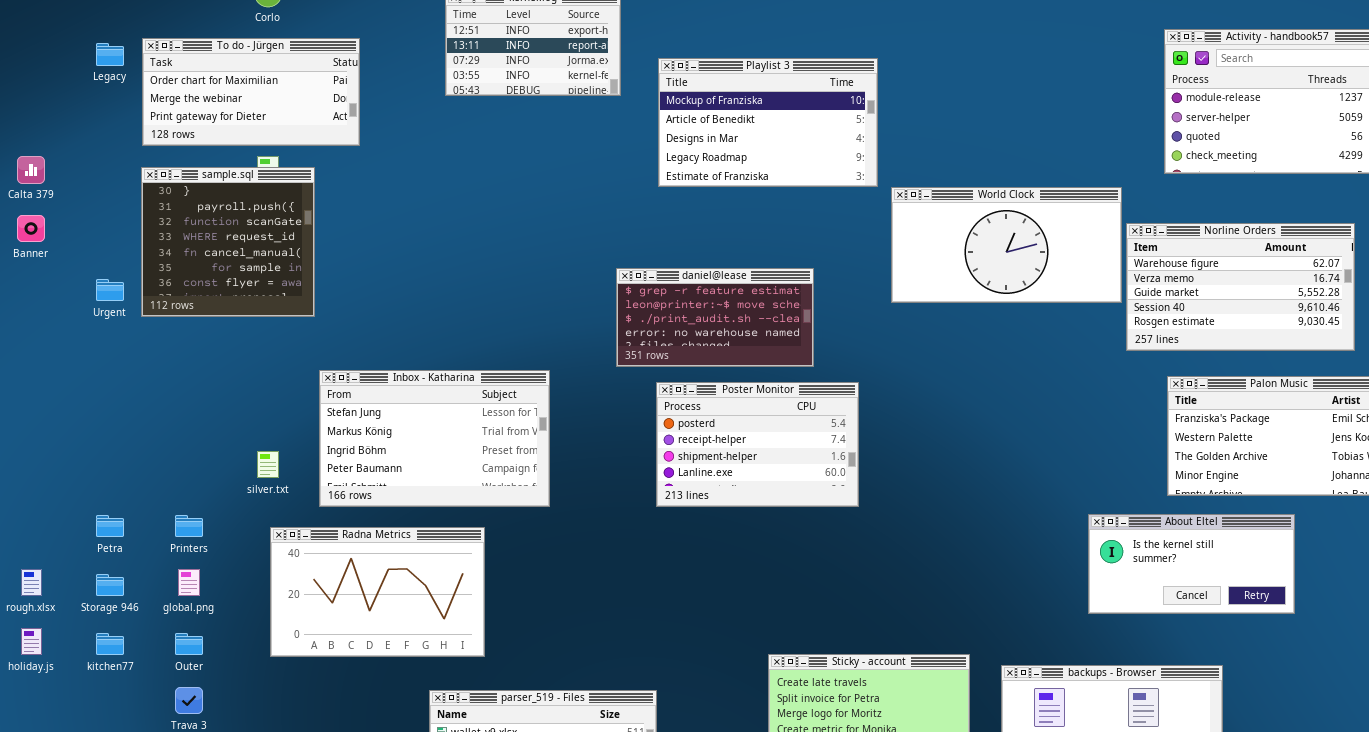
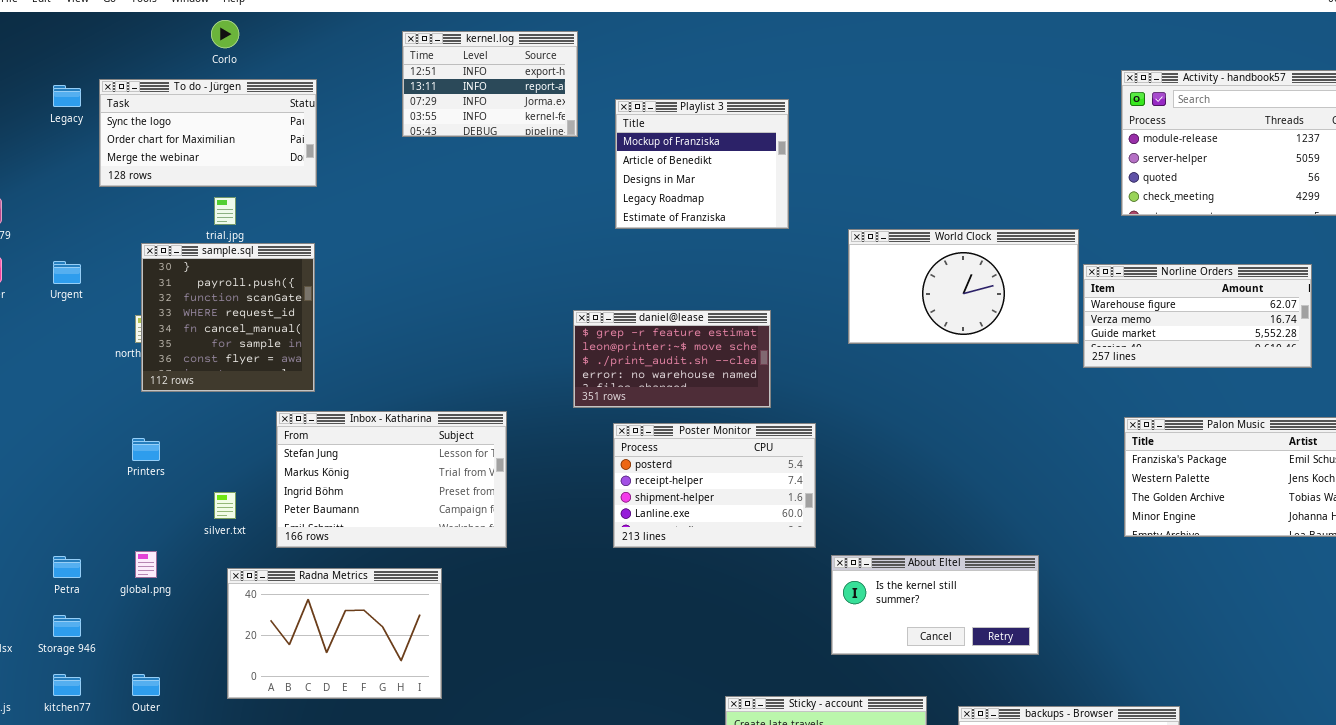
To do - Jürgen: [142,38,360,146] -> [99,79,317,187], scrolled up 1 row
Playlist 3: [658,58,878,187] -> [615,99,789,229], resized
sample.sql: [141,167,315,317] -> [141,243,315,392], moved
Norline Orders: [1126,223,1355,351] -> [1083,264,1312,368], resized
Urgent: [96,279,124,301] -> [53,261,81,284], moved
About Eltel: [1088,514,1295,614] -> [831,555,1039,655], moved
Printers: [175,515,203,537] -> [132,438,160,461], moved
global.png: [178,569,200,596] -> [135,551,157,578], moved

